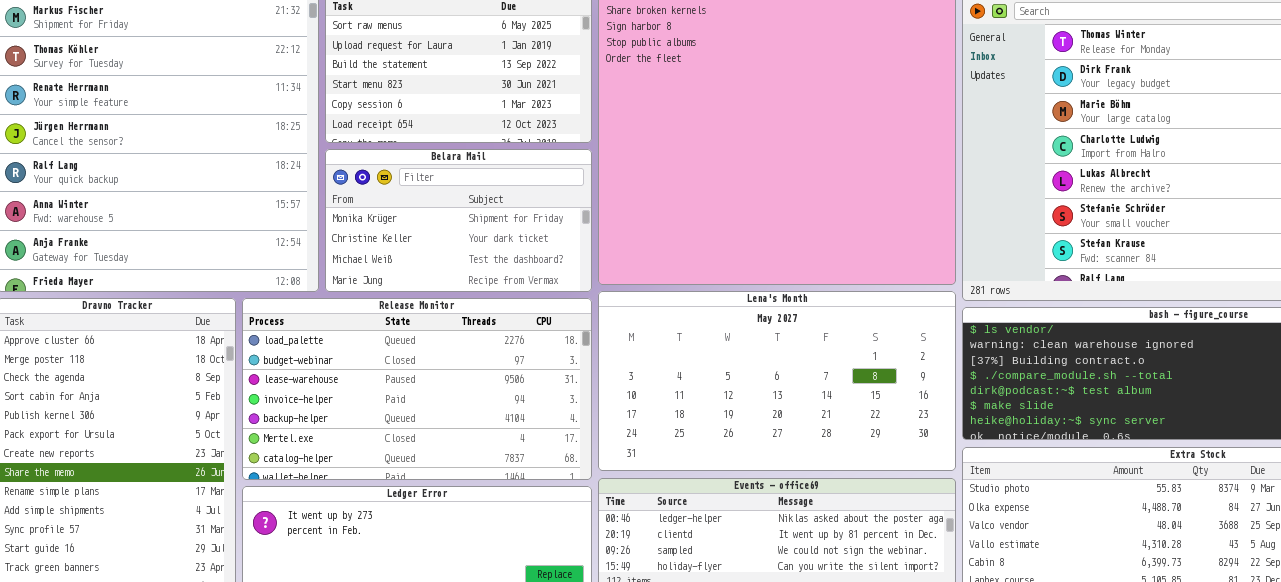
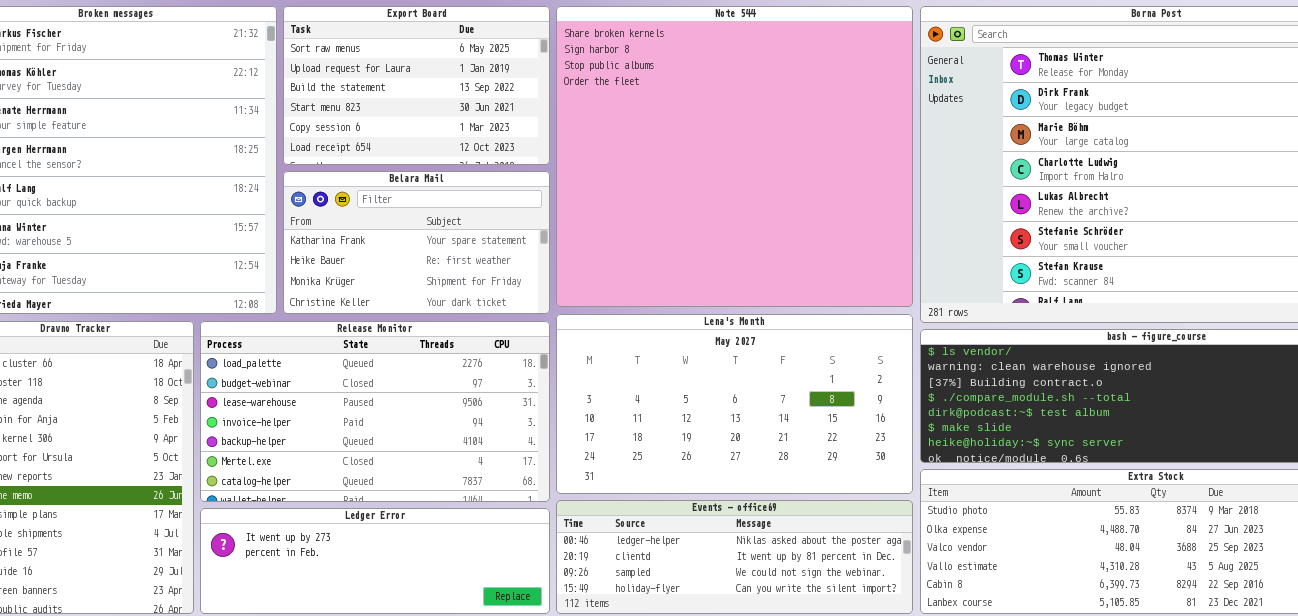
Belara Mail: [325,149,592,292] -> [283,171,550,314], scrolled up 2 rows

